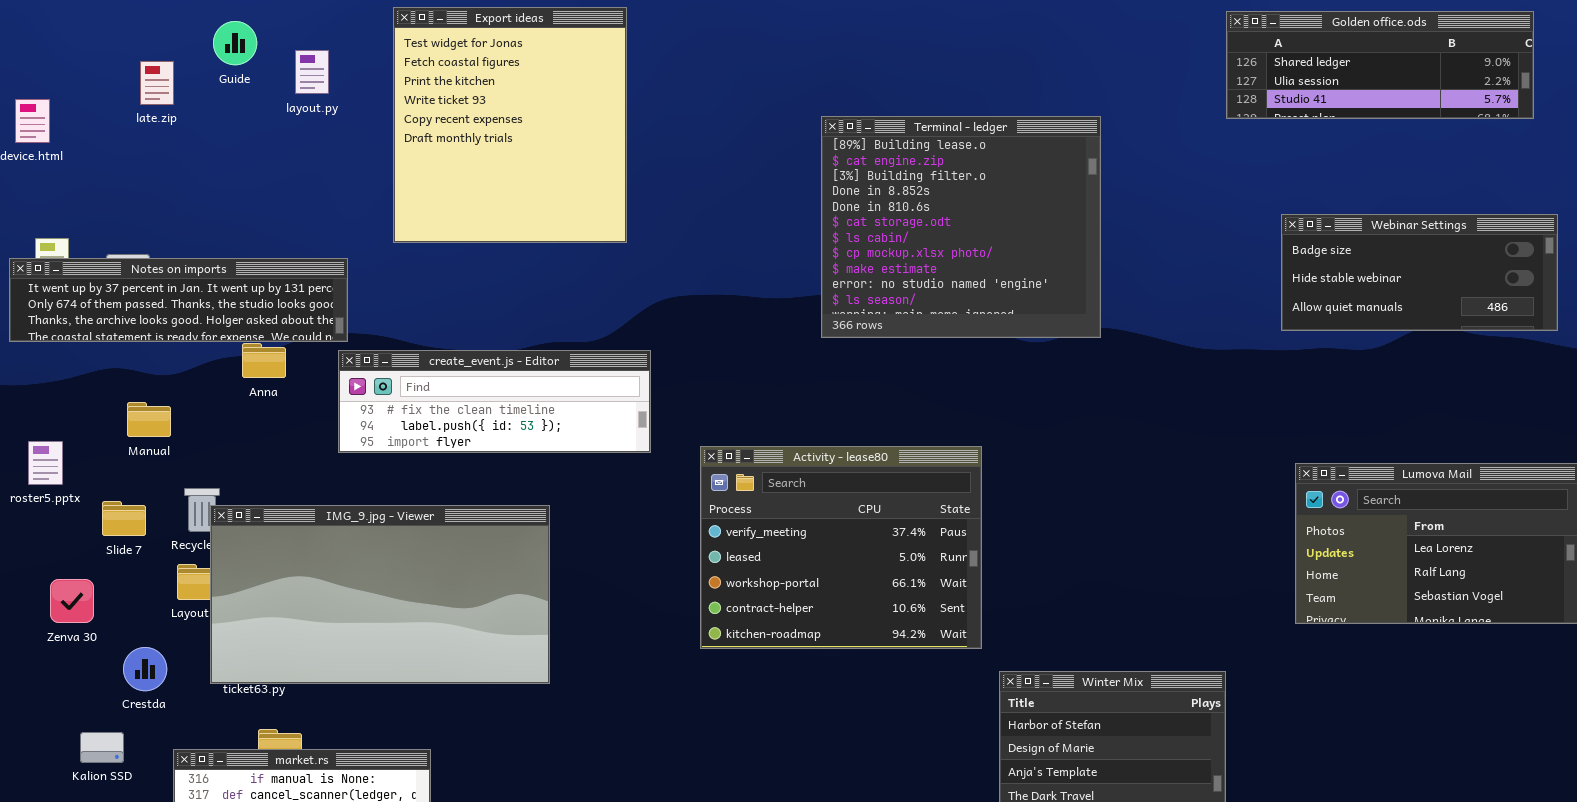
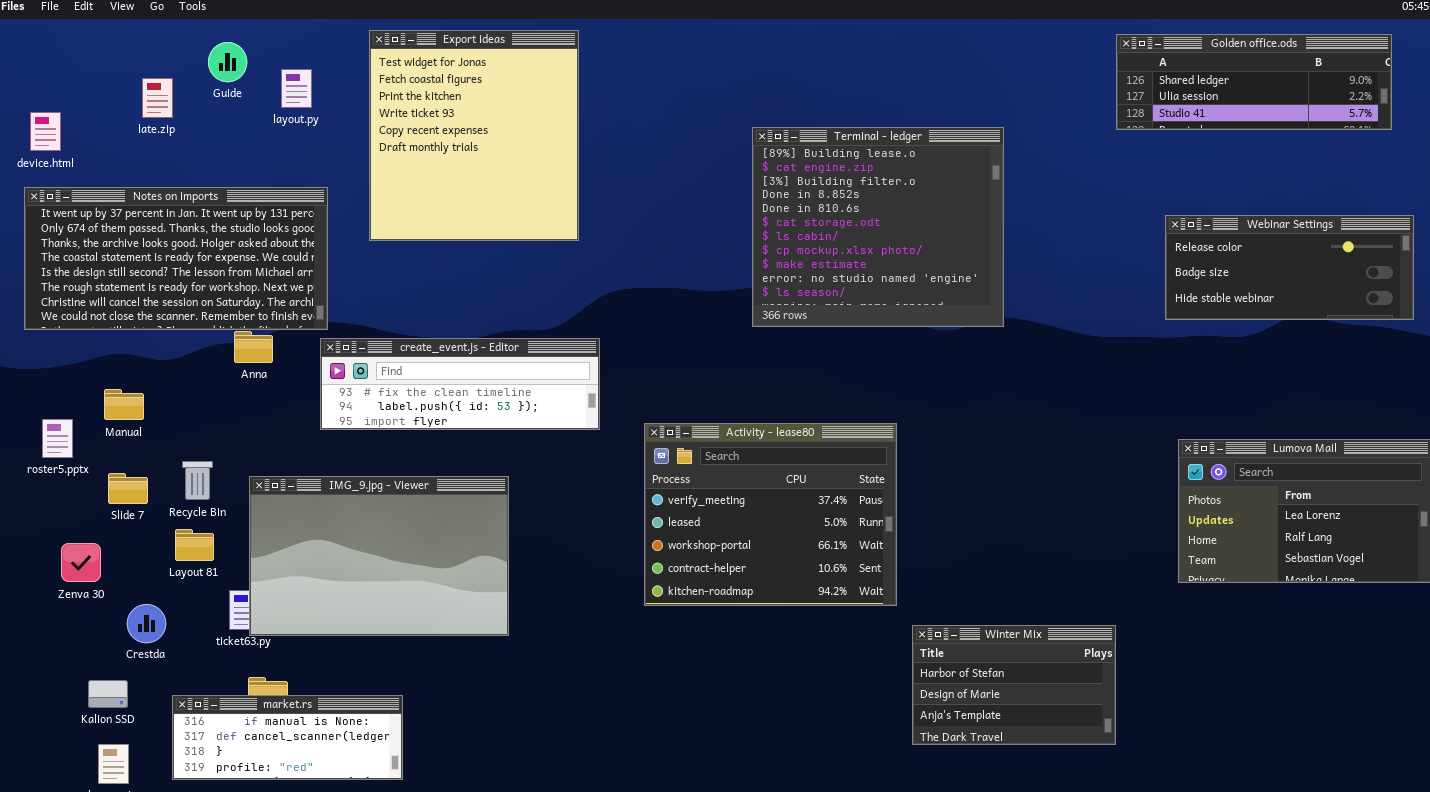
Webinar Settings: [1281,214,1558,331] -> [1165,215,1414,320], scrolled up 1 row
Notes on imports: [9,258,348,342] -> [24,187,328,330], resized
Manual: [127,402,171,437] -> [104,389,144,420], moved
IMG_9.jpg - Viewer: [210,505,550,684] -> [249,476,509,636], resized

